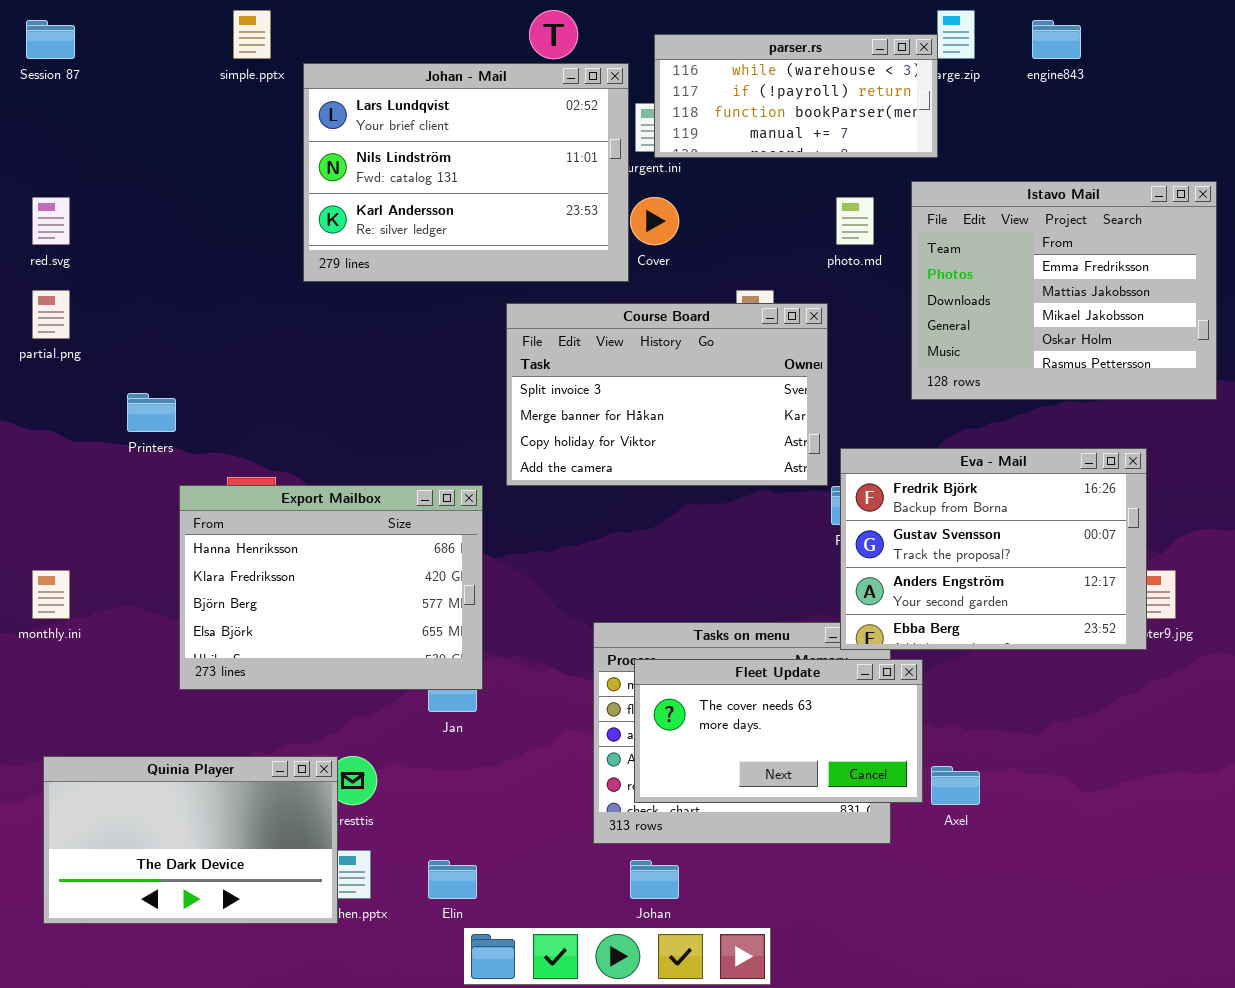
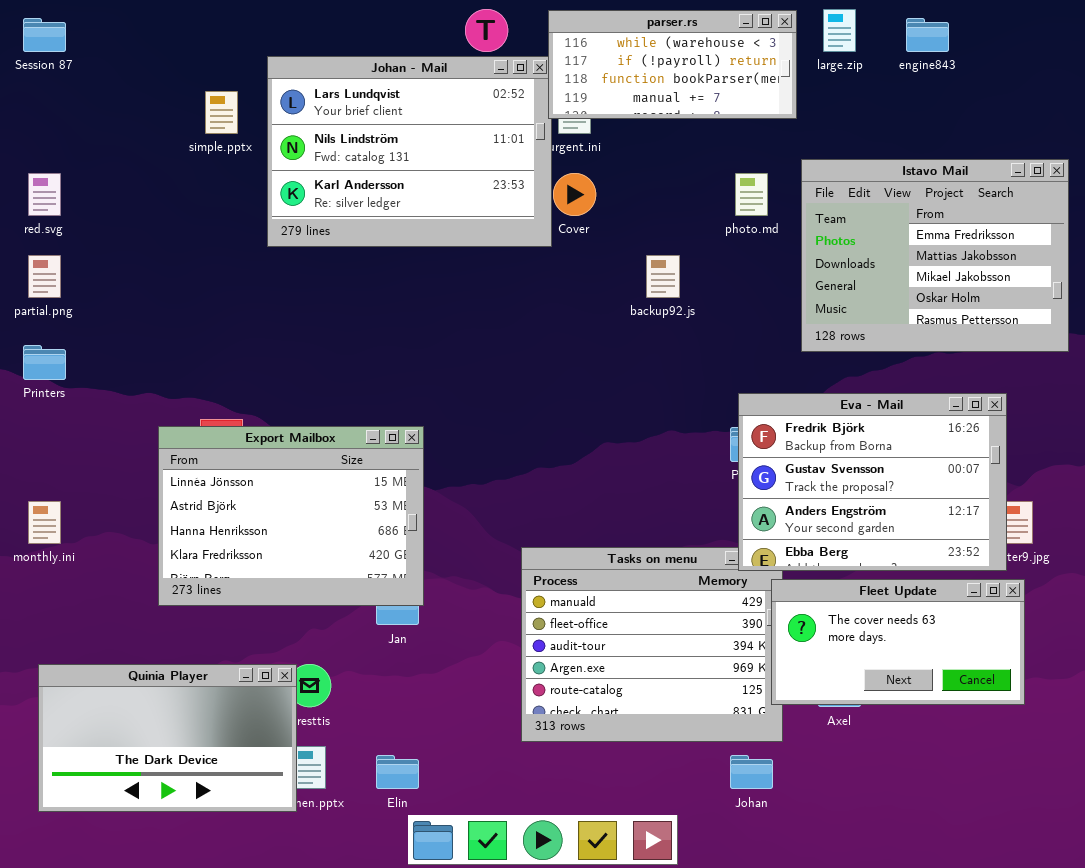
simple.pptx: [233,10,271,59] -> [205,91,238,134], moved
parser.rs: [654,34,938,158] -> [548,10,797,119], moved
Course Board: [506,303,828,486] -> none, closed
Printers: [127,393,176,432] -> [23,345,66,380], moved
Export Mailbox: [179,485,483,690] -> [158,426,424,606], scrolled up 2 rows
Fleet Update: [634,659,923,803] -> [771,579,1025,705], moved
Johan: [630,860,679,899] -> [730,755,773,789], moved

